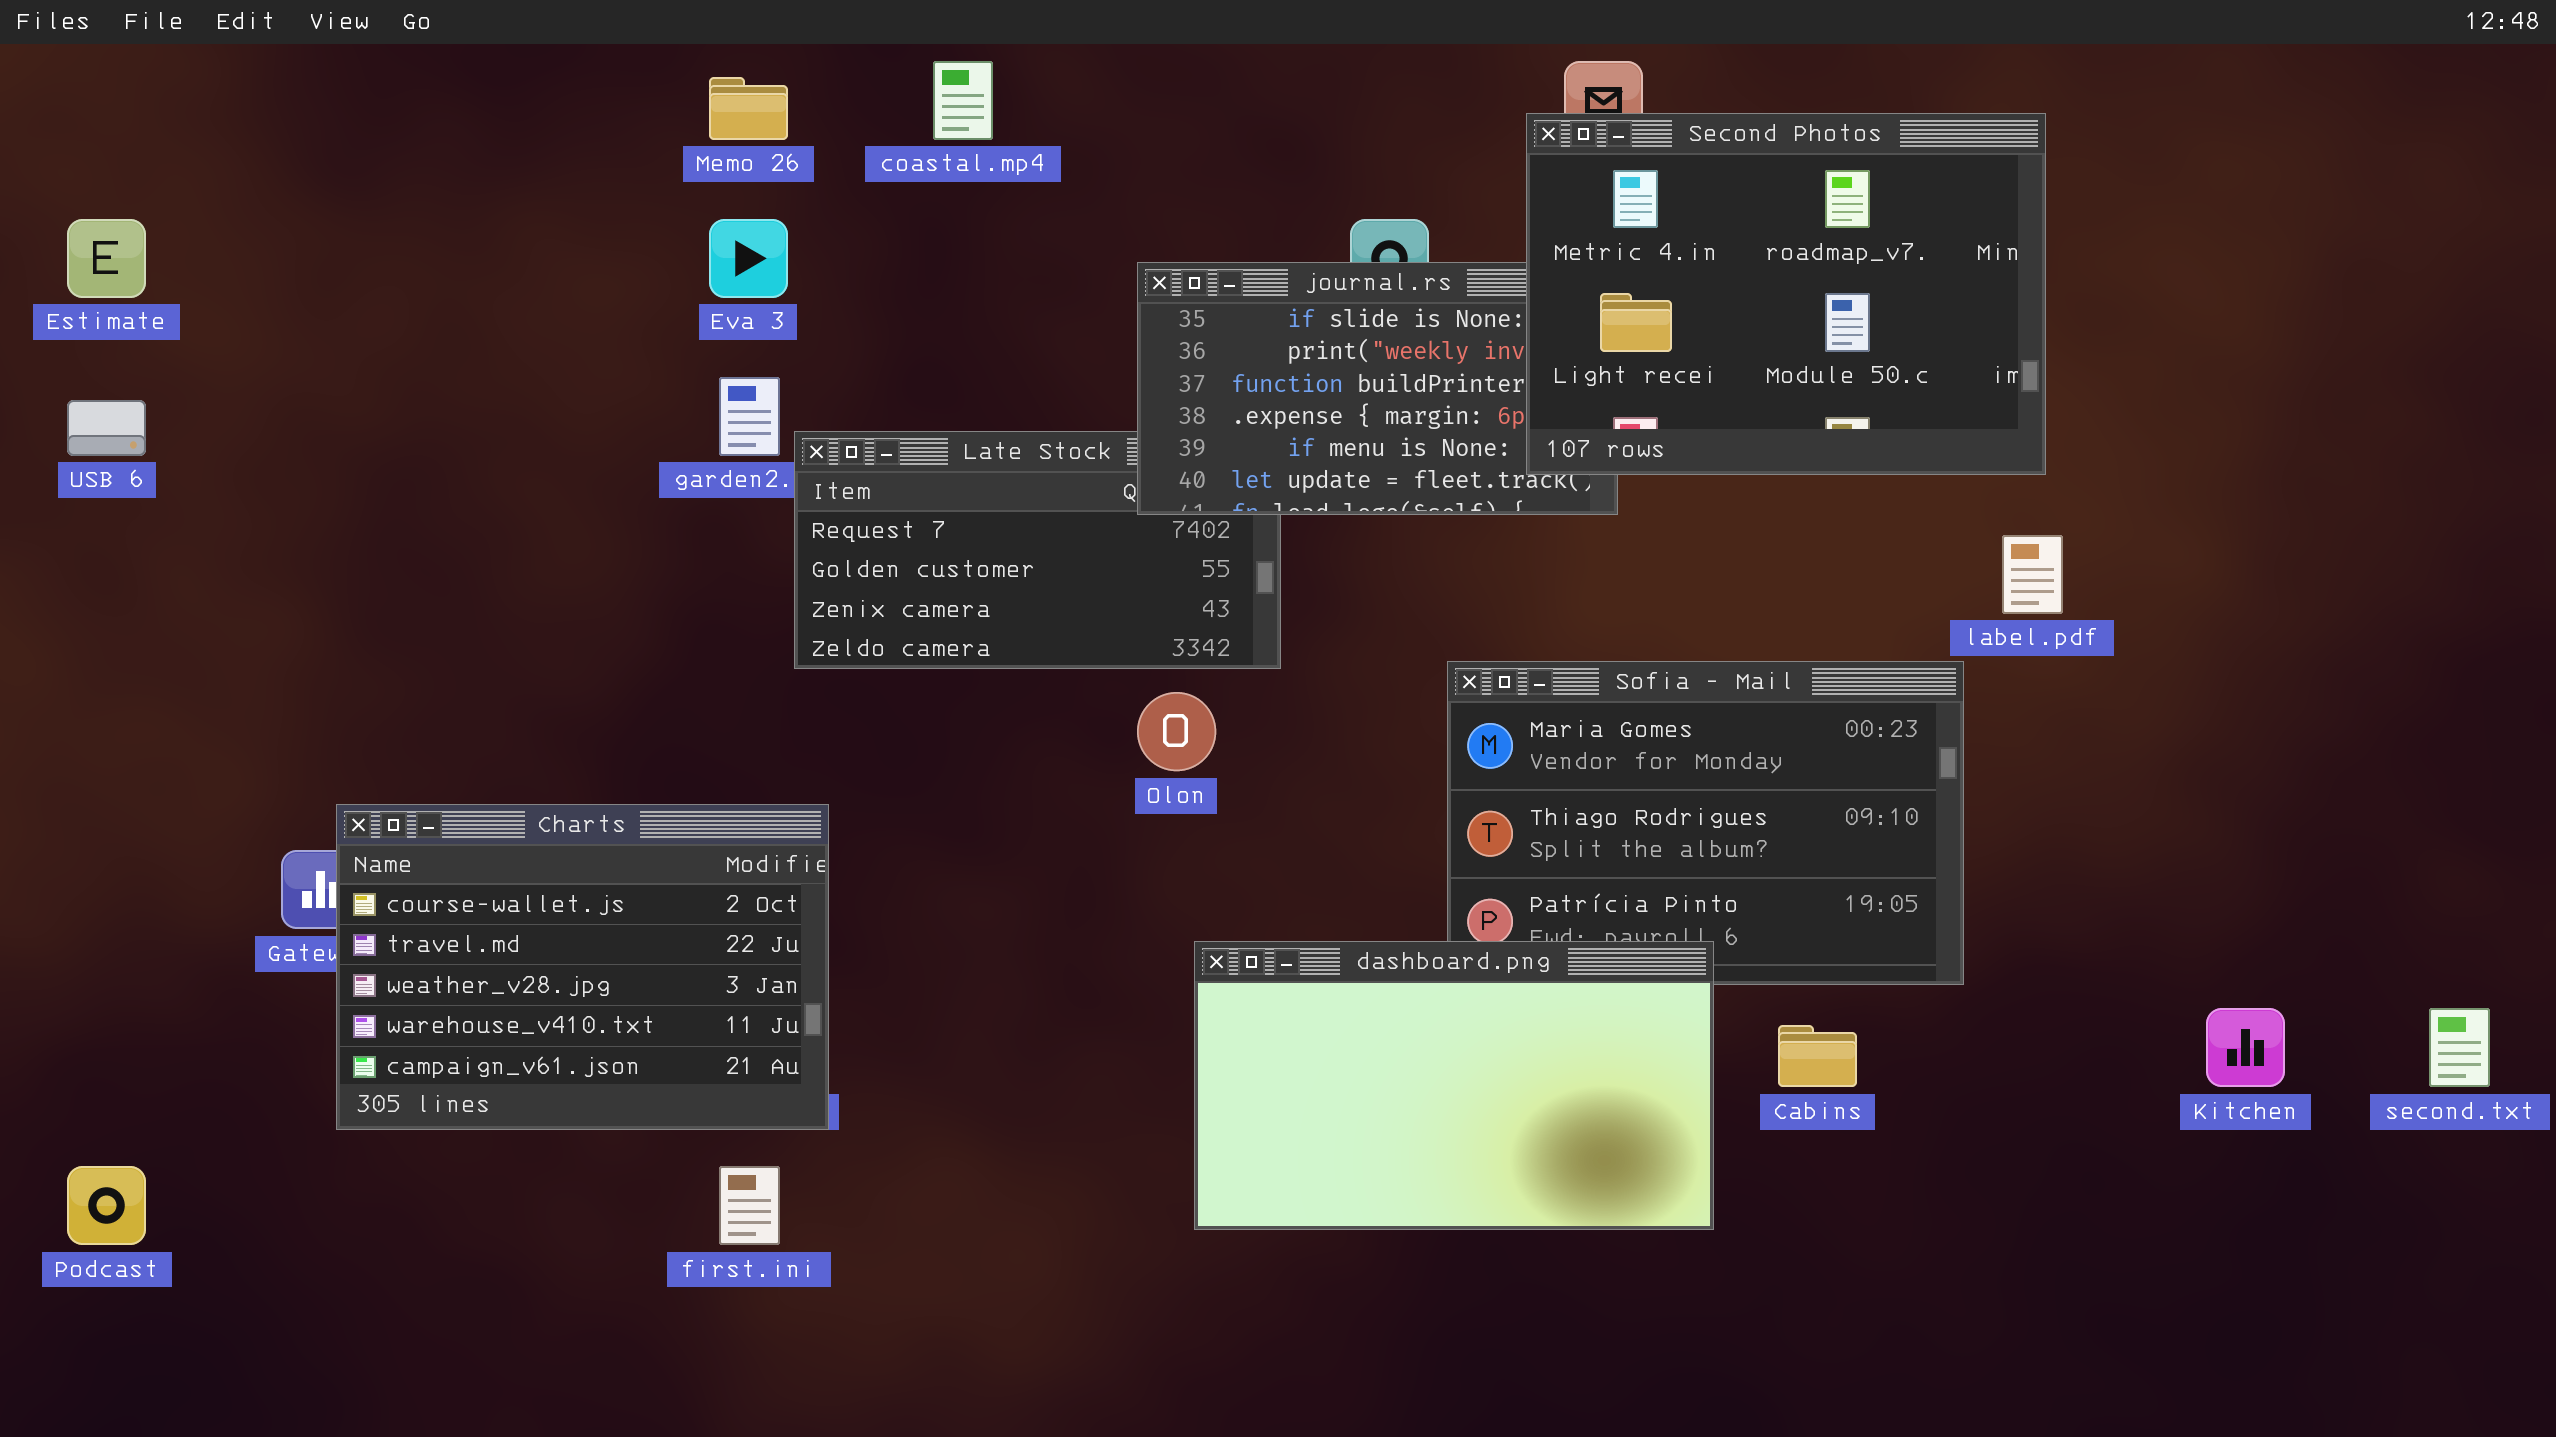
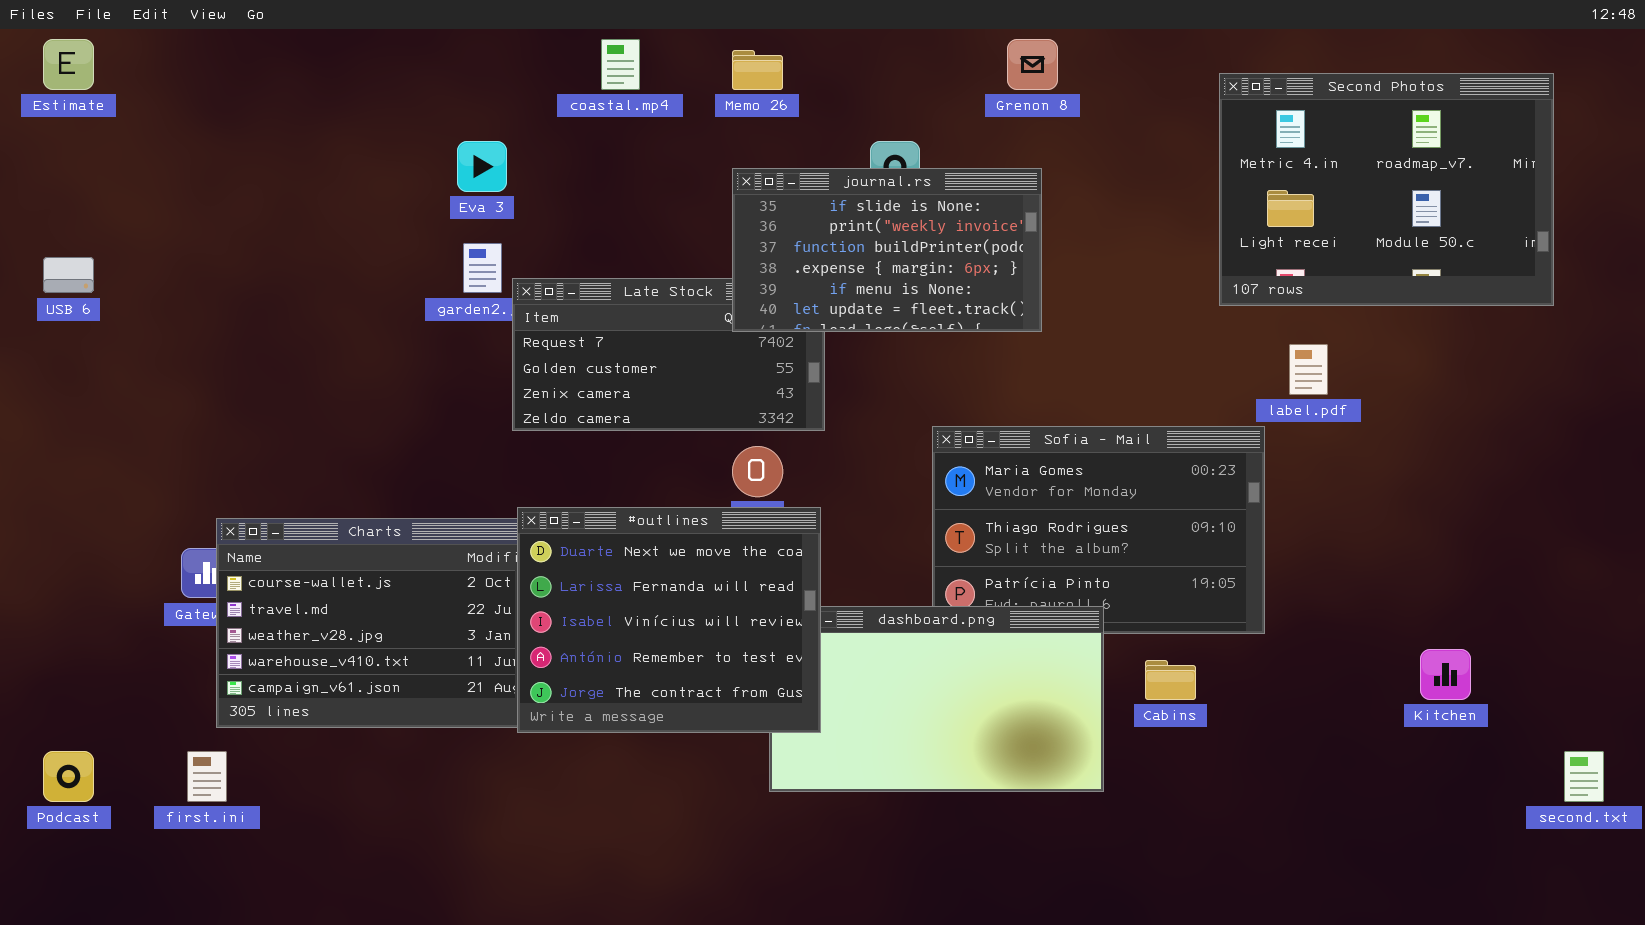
Memo 26: [709,77,788,140] -> [732,50,783,90], moved
Second Photos: [1526,113,2046,475] -> [1219,73,1554,306], moved
Estimate: [67,219,146,298] -> [43,39,94,90], moved
#outlines: none -> [517,507,821,733], opened
second.txt: [2429,1008,2490,1087] -> [1564,751,1604,802], moved
first.ini: [719,1166,780,1245] -> [187,751,227,802], moved

